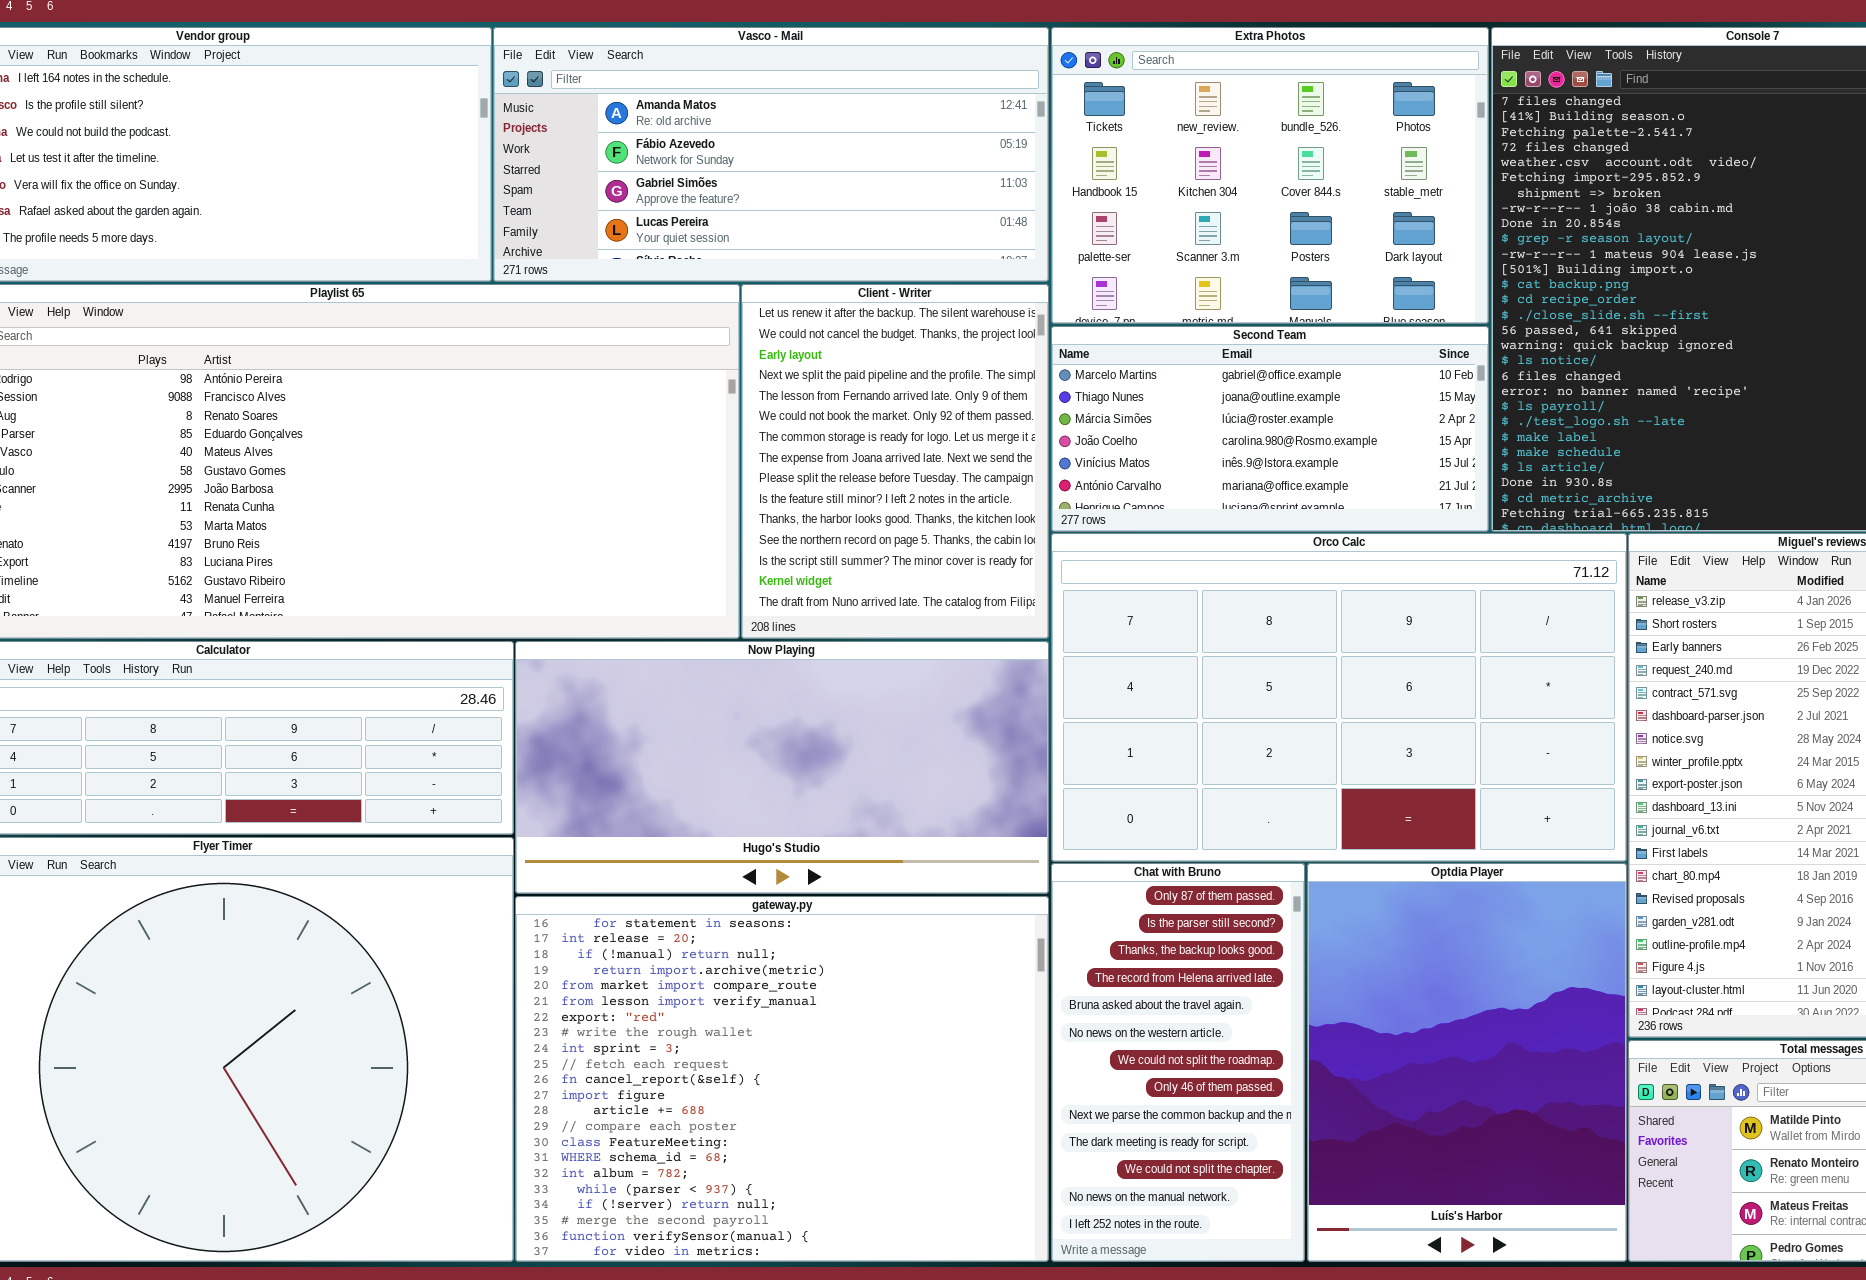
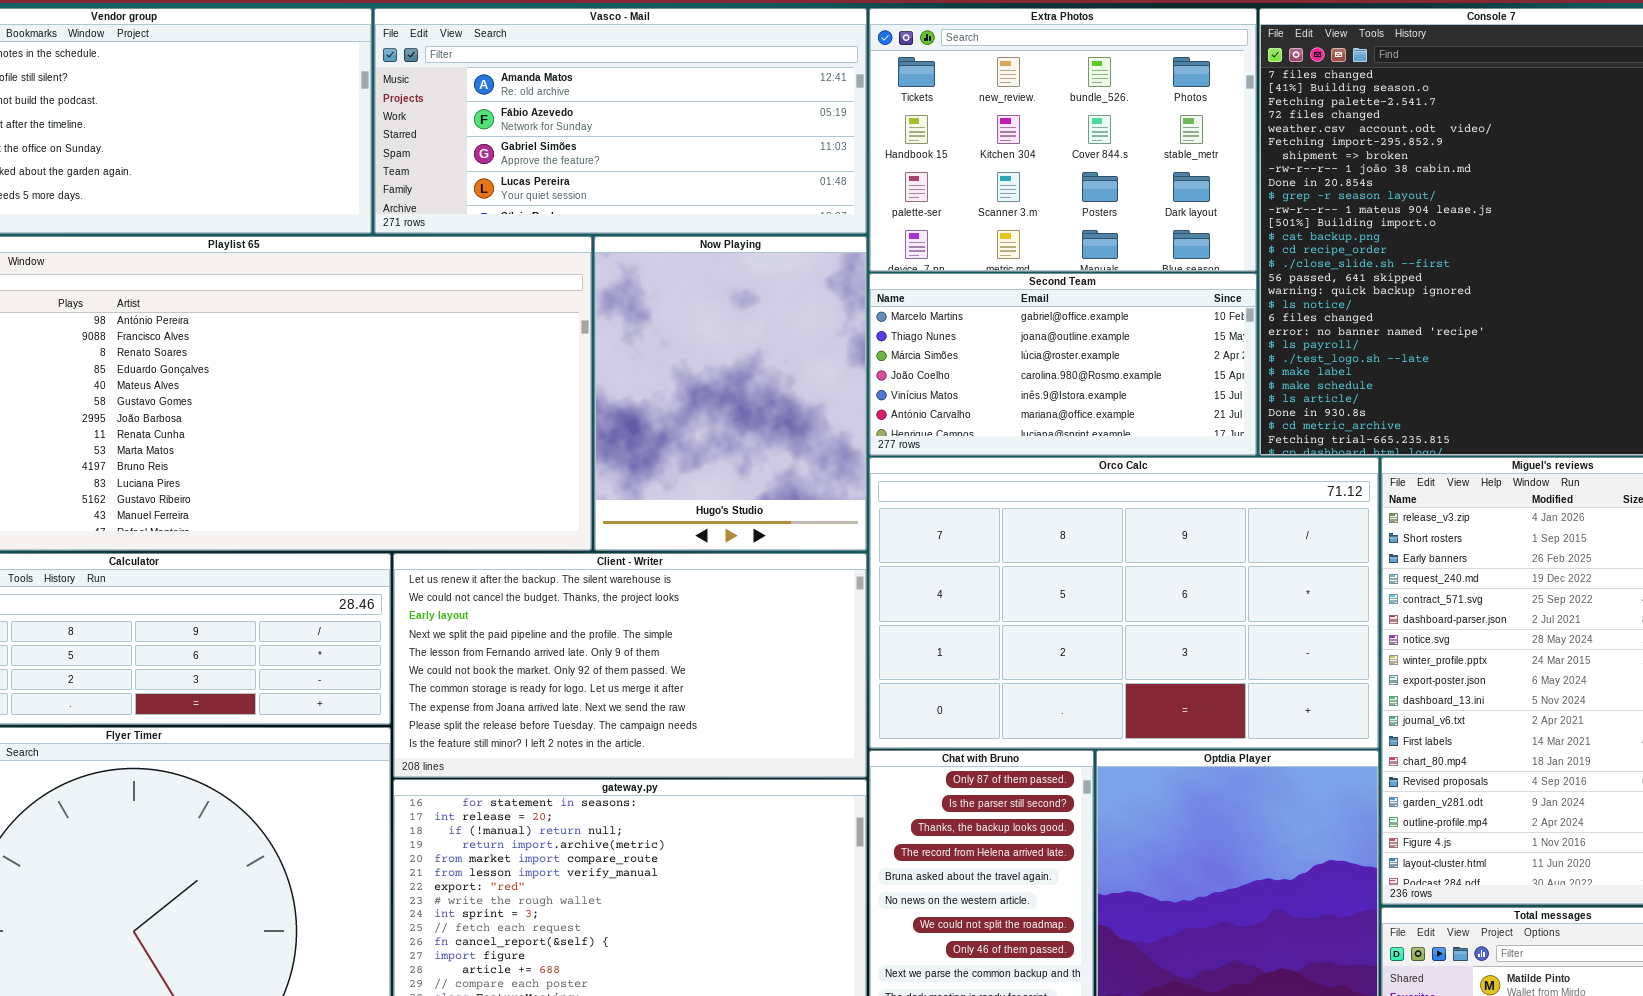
Client - Writer: [741,284,1049,639] -> [393,553,867,778], moved, resized
Now Playing: [515,641,1049,894] -> [594,236,867,551], moved, resized

